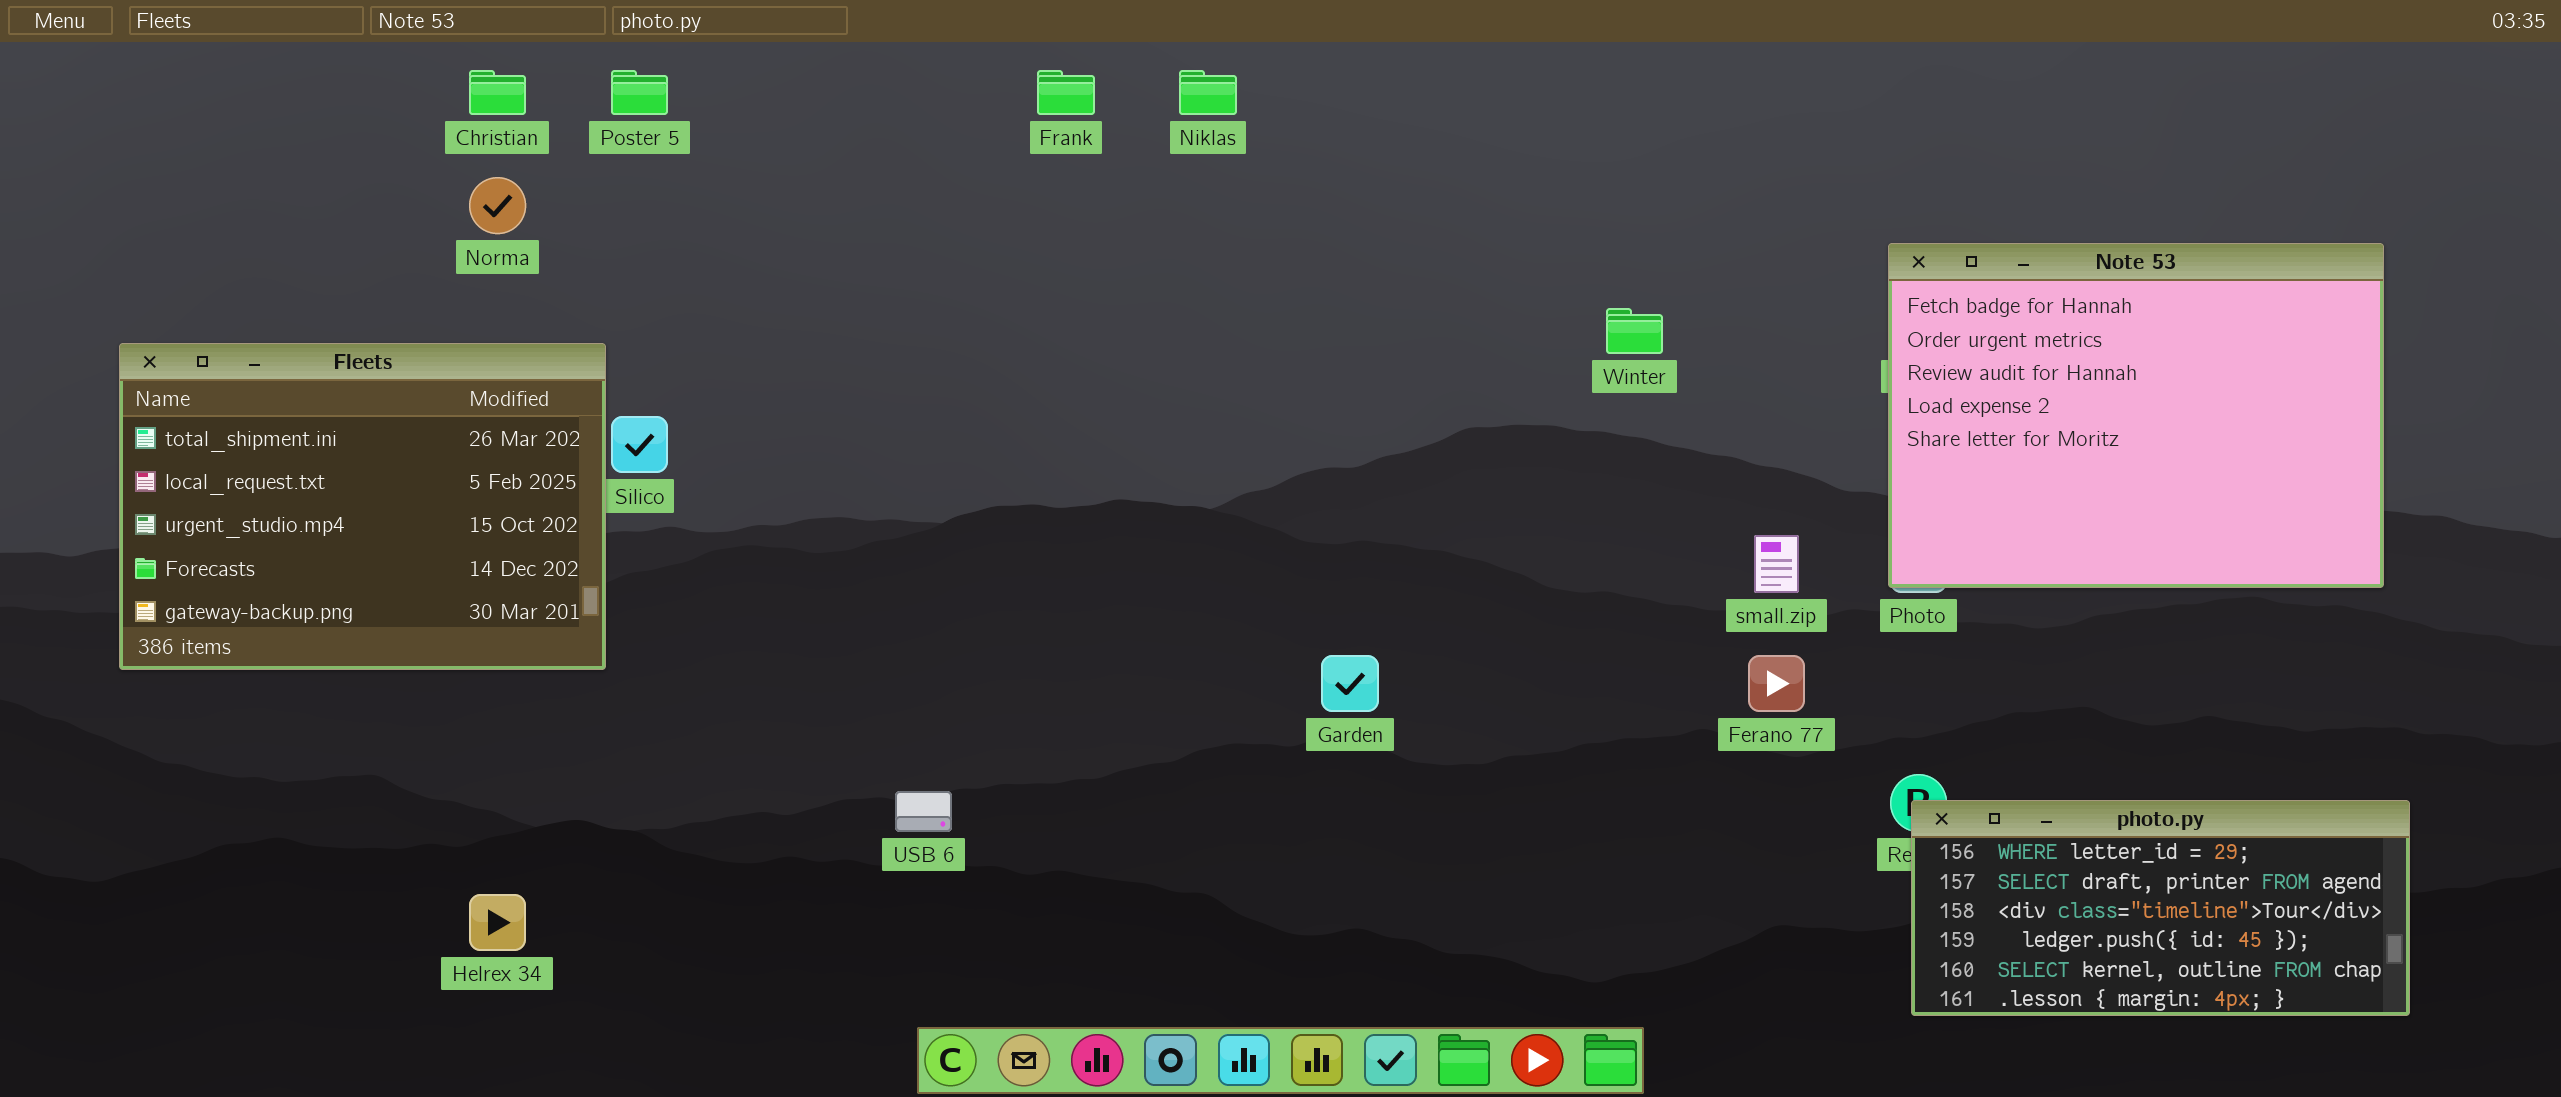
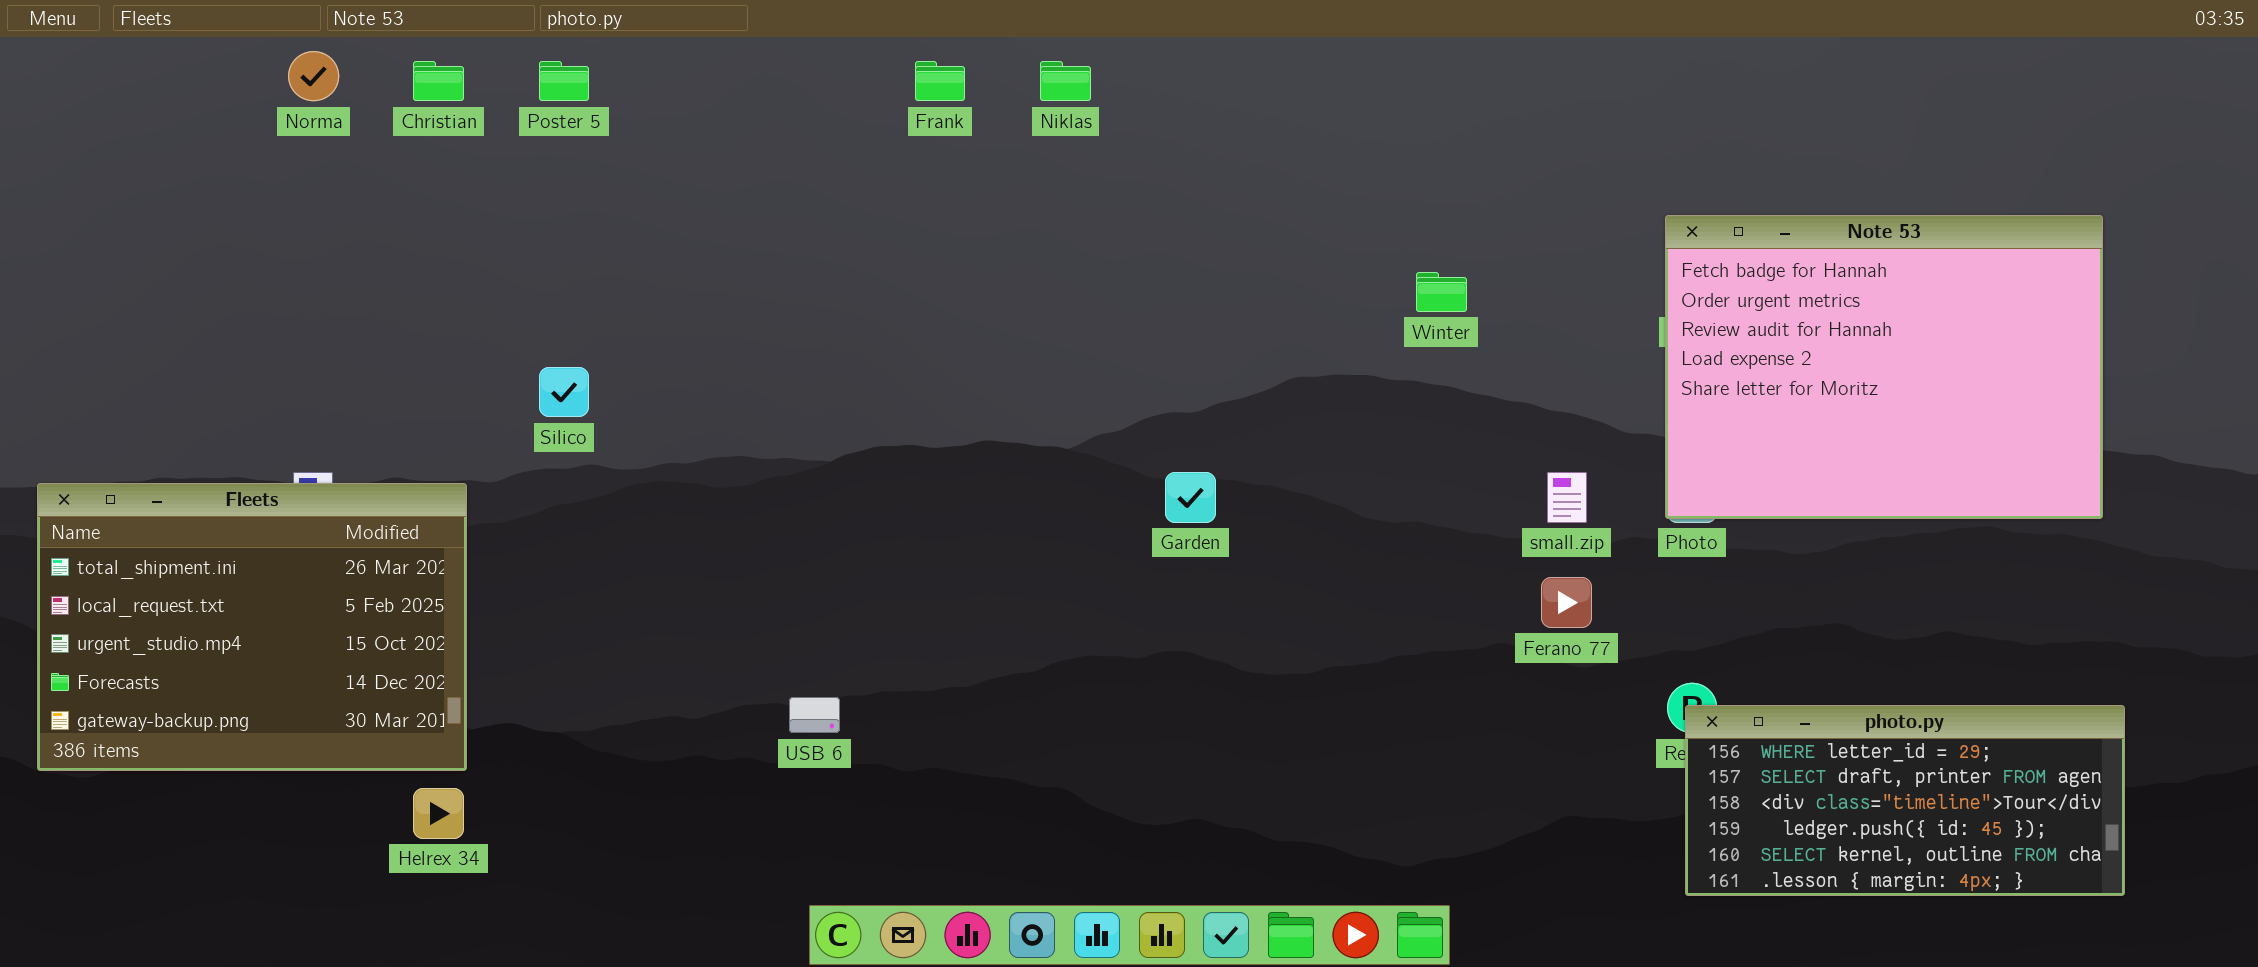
Norma: [469,177,526,234] -> [288,51,339,101], moved
Fleets: [119,343,606,670] -> [37,483,467,771], moved
Garden: [1321,655,1379,712] -> [1165,472,1216,523], moved

